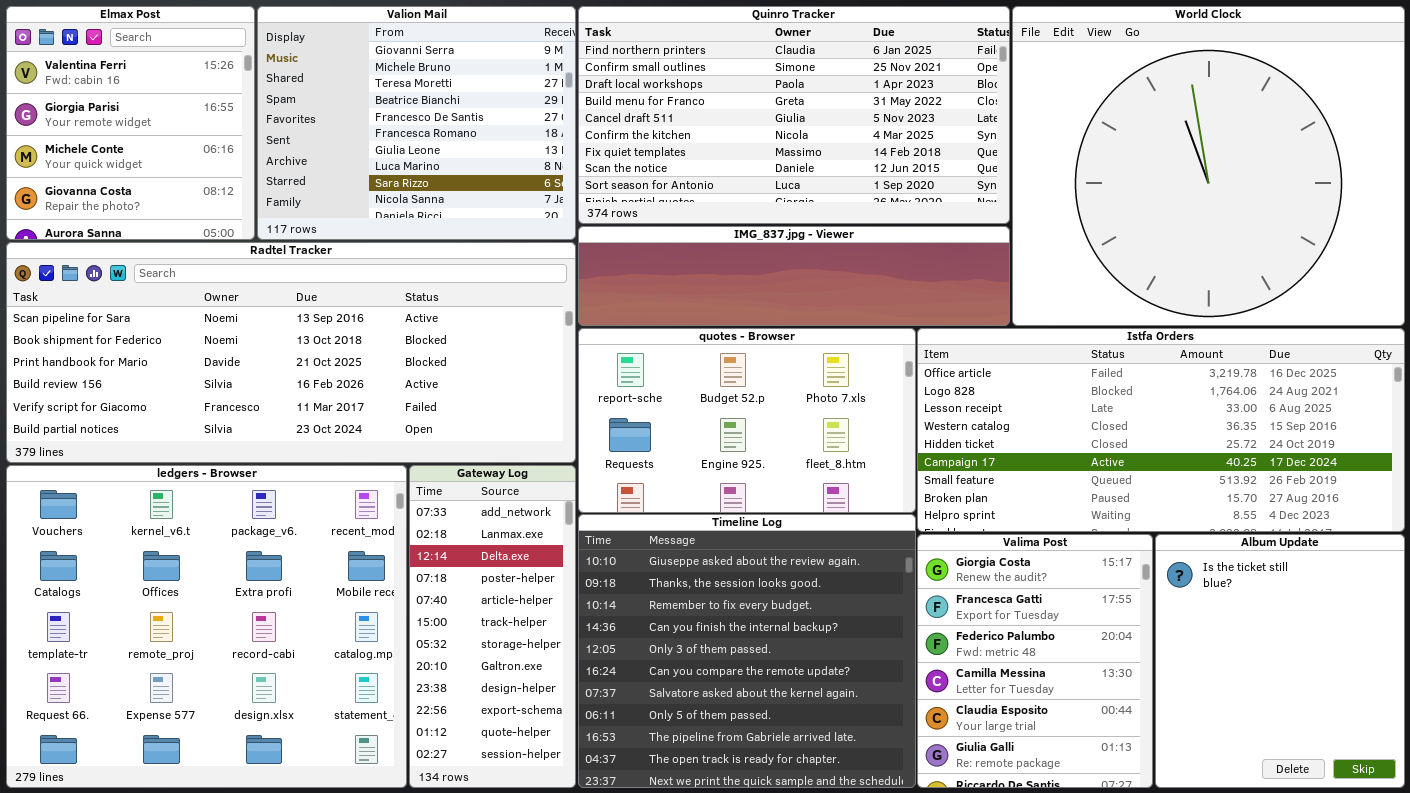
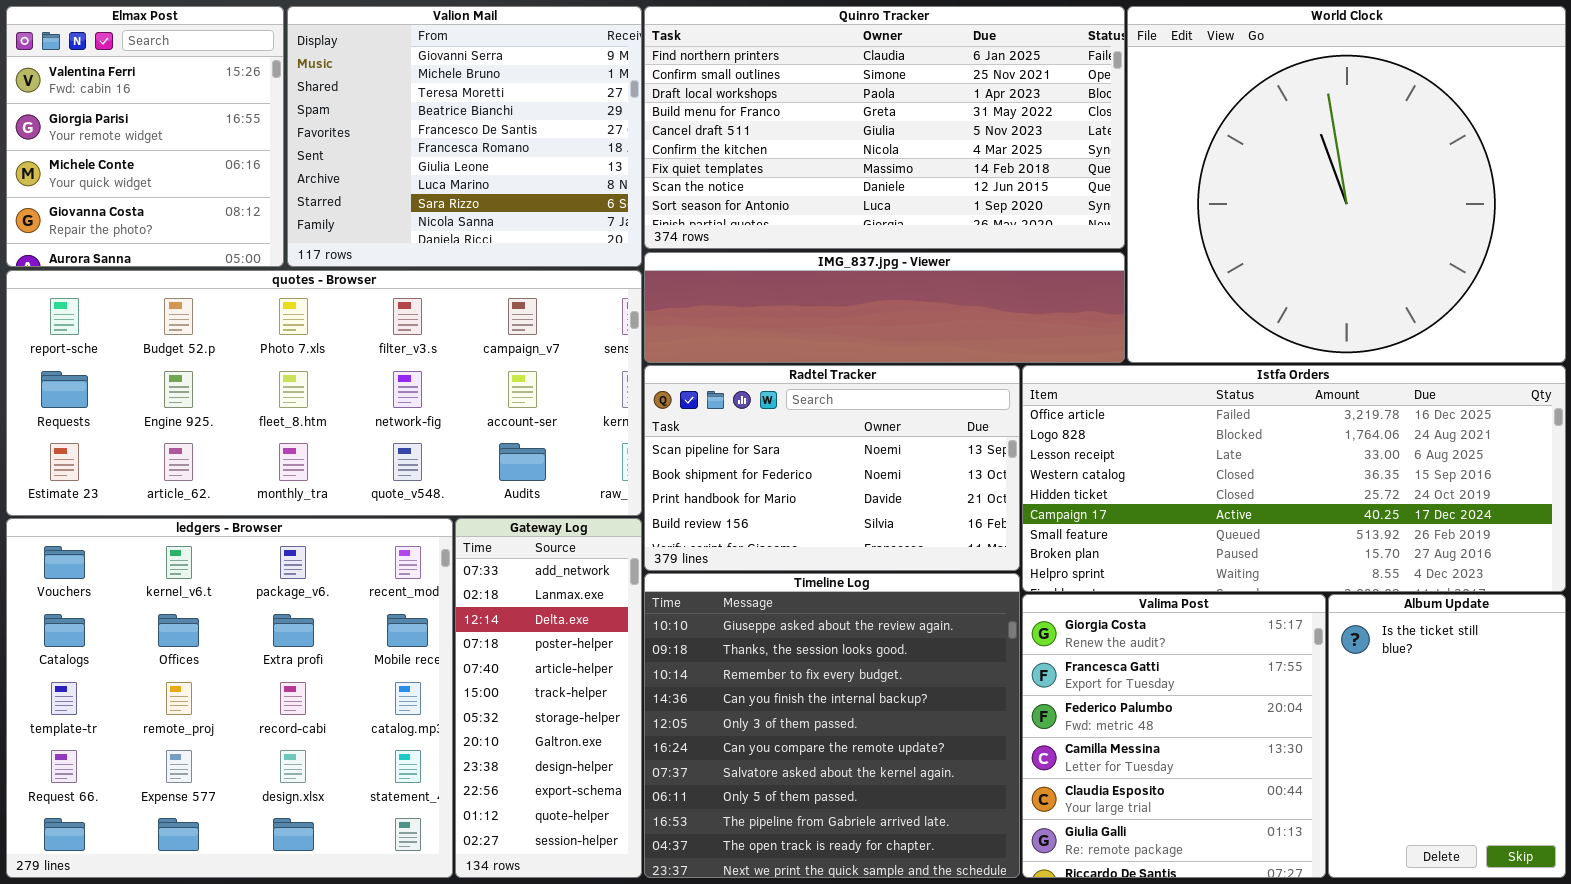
Radtel Tracker: [6,242,576,463] -> [644,365,1020,571], moved, resized
quotes - Browser: [578,328,916,513] -> [6,270,642,516], moved, resized
Valima Post: [917,534,1153,788] -> [1022,594,1326,878], resized
Album Update: [1155,534,1405,788] -> [1328,594,1566,878], resized

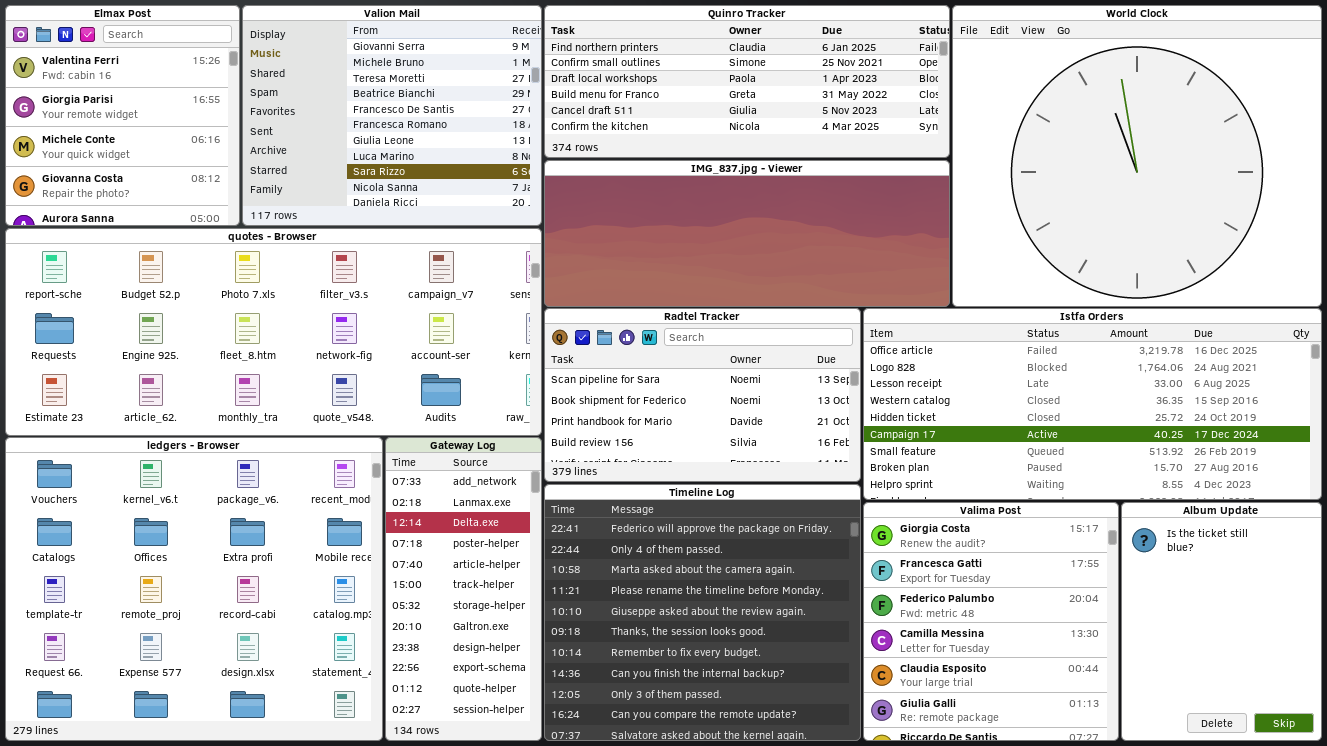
Quinro Tracker: [644,6,1125,249] -> [544,5,950,158], resized
IMG_837.jpg - Viewer: [644,252,1125,363] -> [544,160,950,307], resized
Timeline Log: [644,573,1020,878] -> [544,484,861,741], scrolled up 4 rows

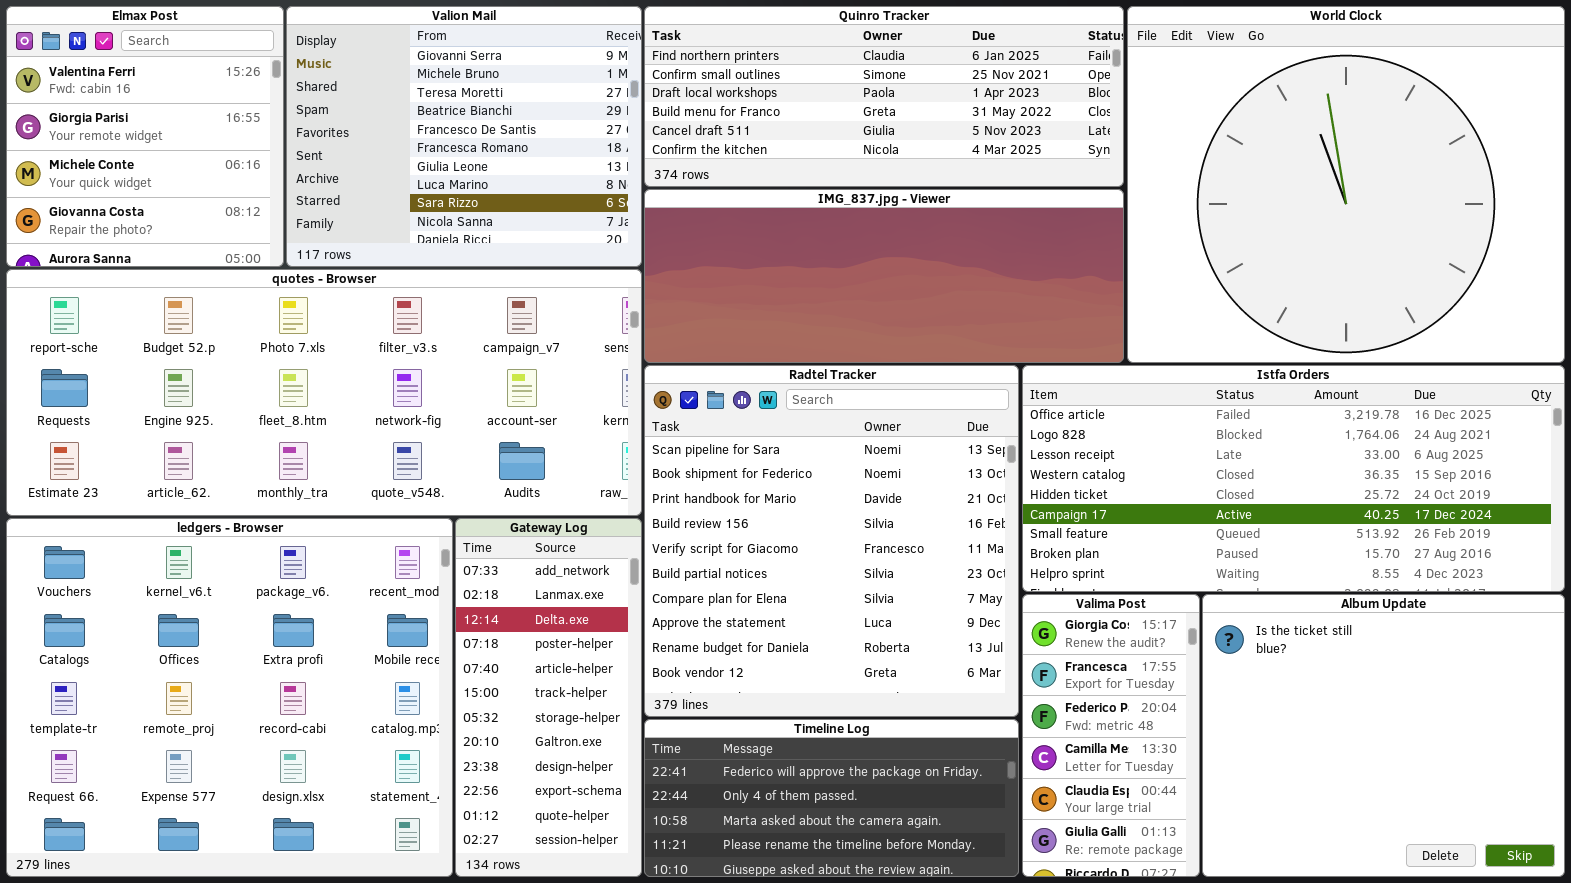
Radtel Tracker: [544,308,861,482] -> [644,365,1019,717], resized
Timeline Log: [544,484,861,741] -> [644,719,1019,877], resized
Valima Post: [863,502,1119,741] -> [1022,594,1200,877], resized
Album Update: [1121,502,1322,741] -> [1202,594,1565,877], resized

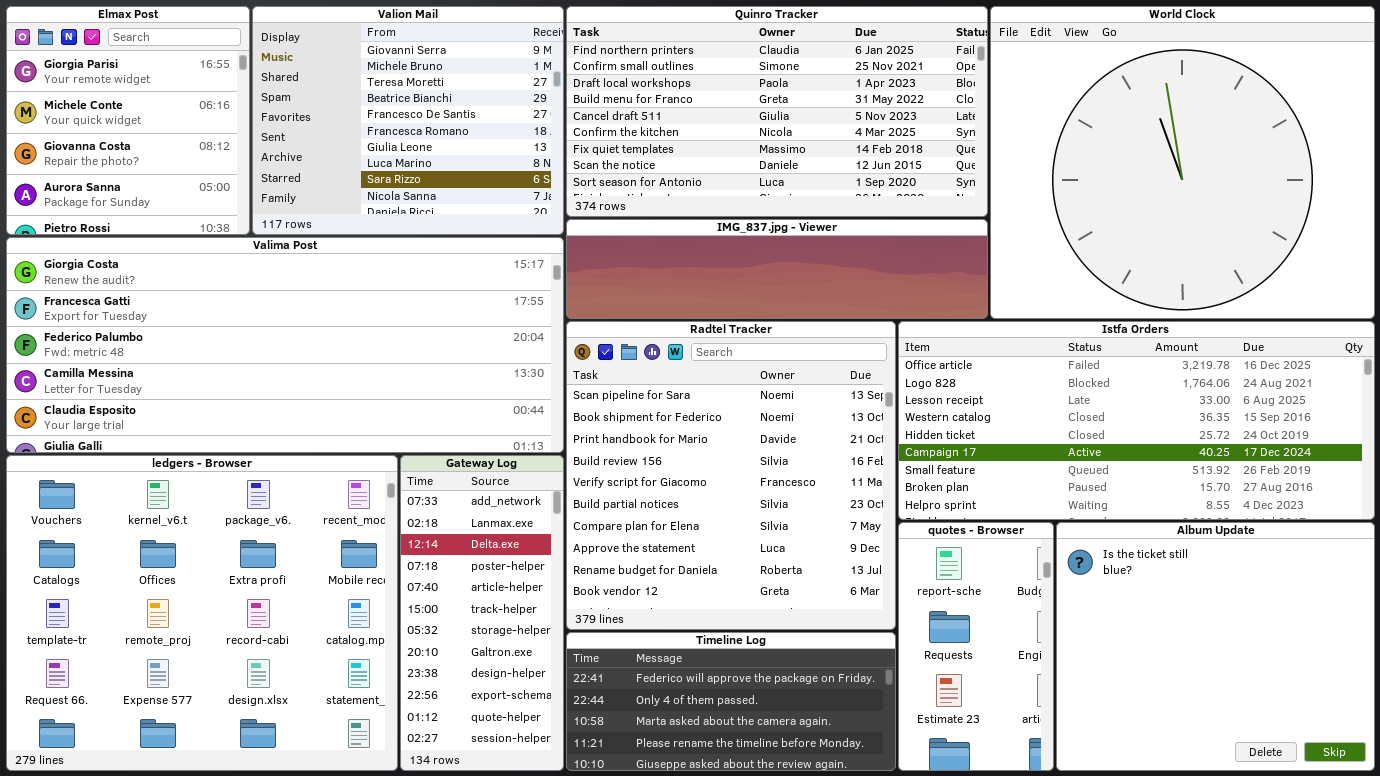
Elmax Post: [6,6,284,267] -> [6,6,250,235], scrolled down 1 row
Quinro Tracker: [644,6,1124,187] -> [566,6,988,217], resized
IMG_837.jpg - Viewer: [644,189,1124,363] -> [566,219,988,319], resized
quotes - Browser: [6,269,642,516] -> [898,522,1054,771], moved, resized
Valima Post: [1022,594,1200,877] -> [6,237,564,453], moved, resized

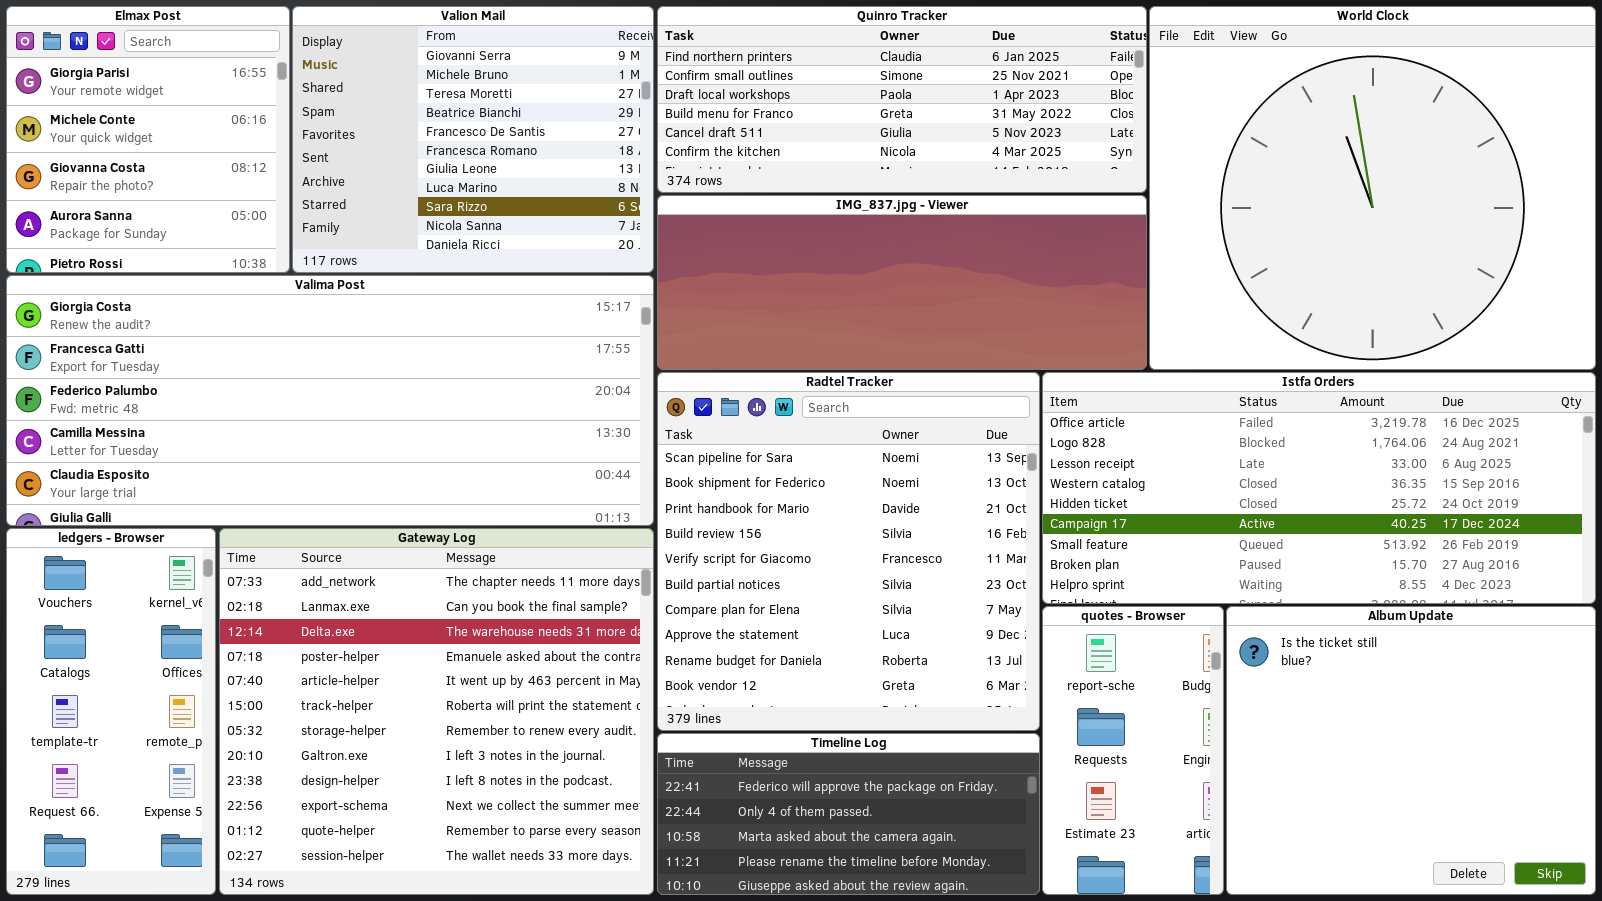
Quinro Tracker: [566,6,988,217] -> [657,6,1147,193], resized
IMG_837.jpg - Viewer: [566,219,988,319] -> [657,195,1147,370], resized
ledgers - Browser: [6,455,398,771] -> [6,528,216,895], resized
Gateway Log: [400,455,564,771] -> [219,528,654,895], resized

